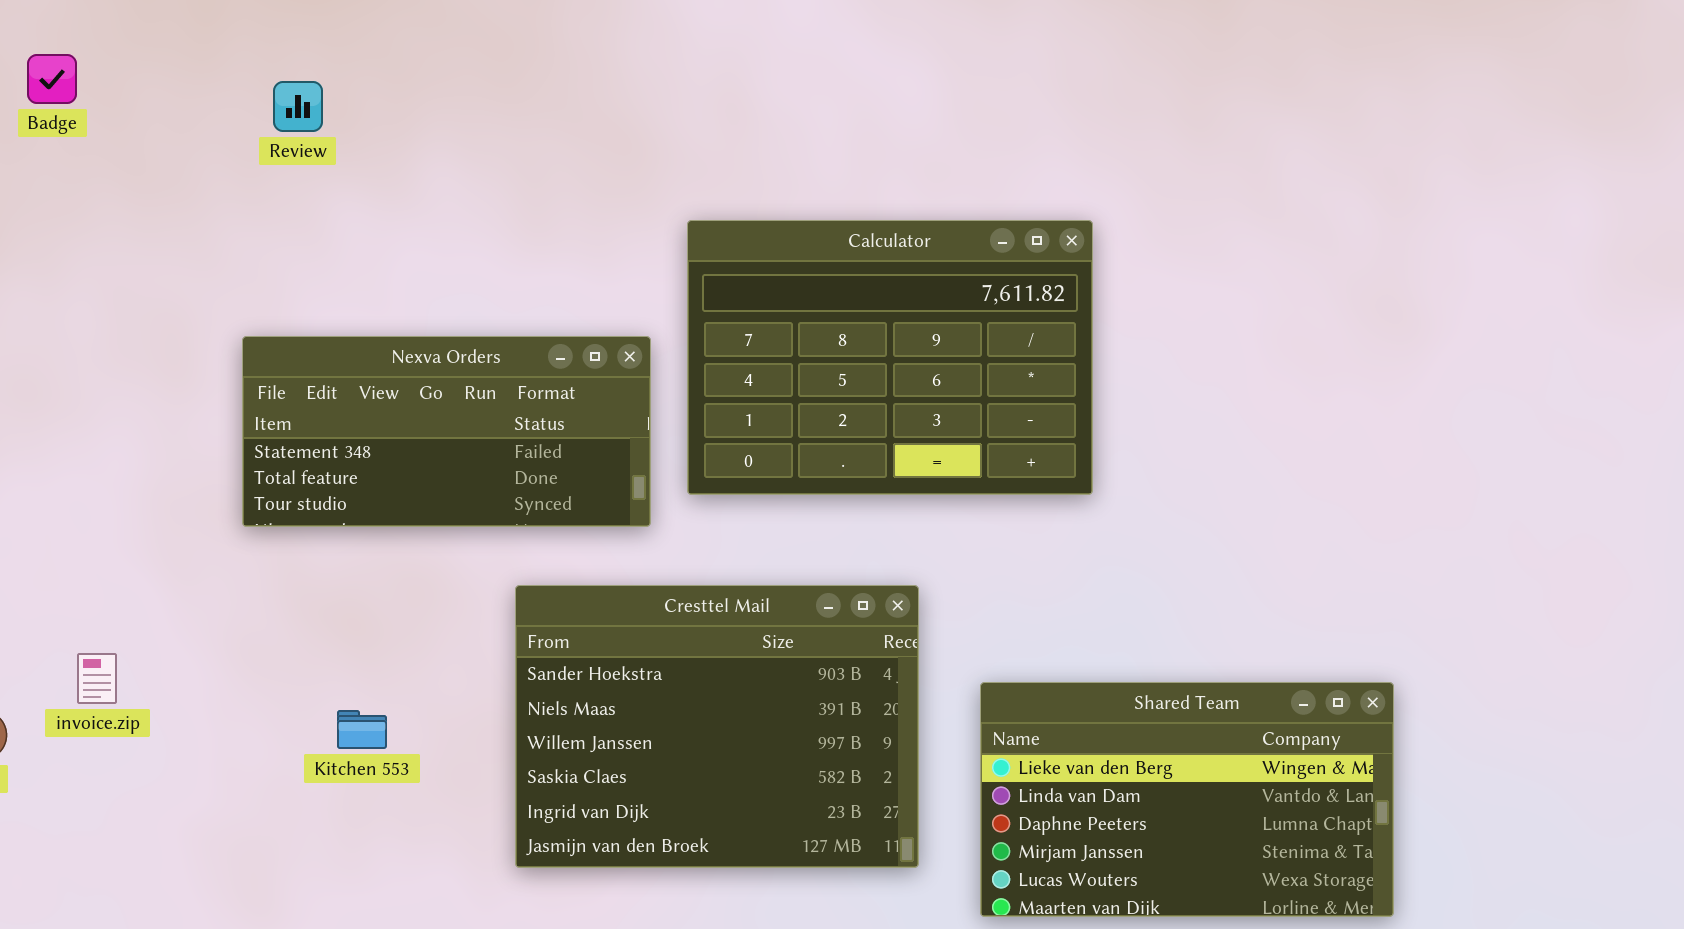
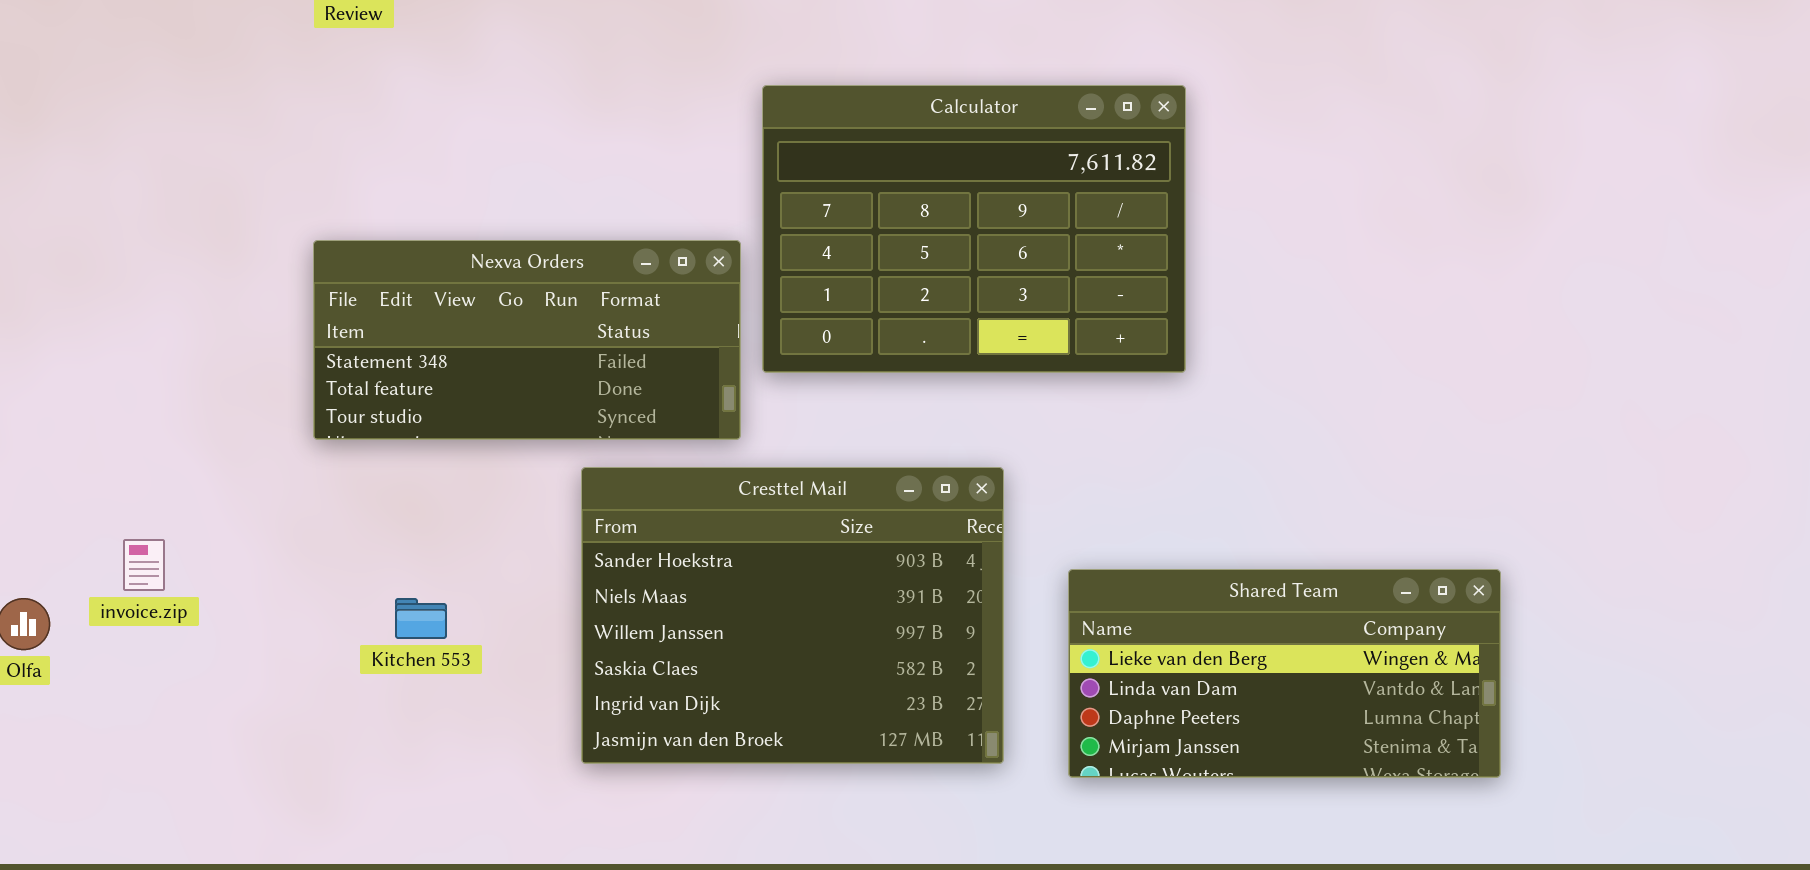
Nexva Orders: [242,336,651,527] -> [313,240,741,440], moved
Shared Team: [980,682,1394,917] -> [1068,569,1501,778], resized

